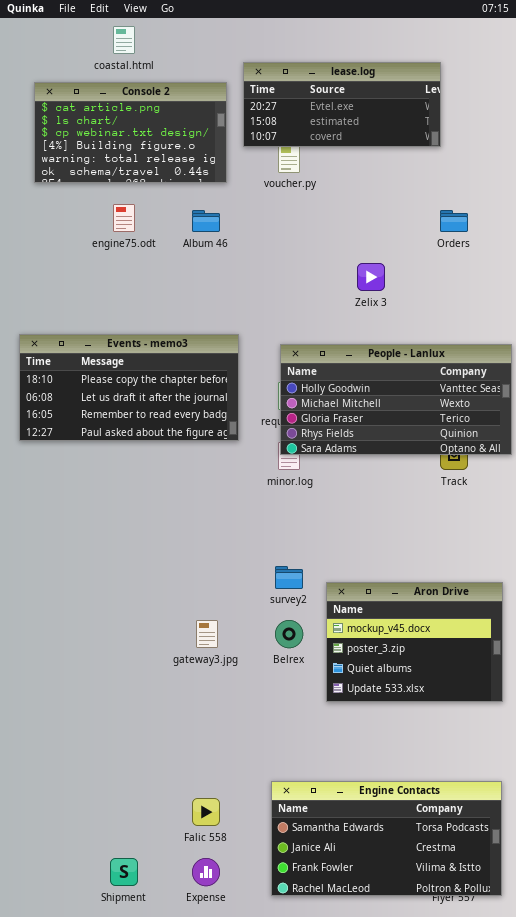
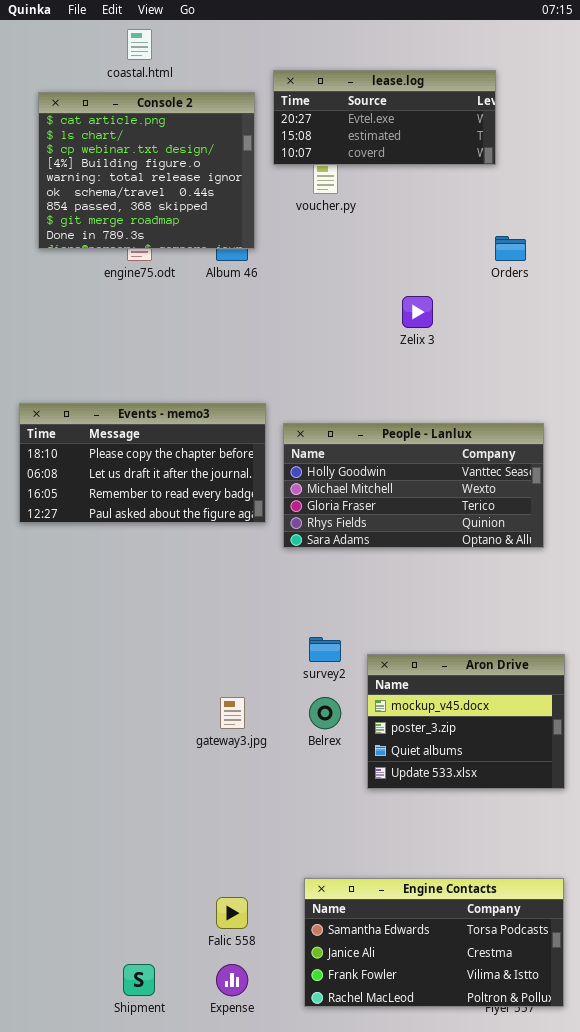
Console 2: [34,82,227,183] -> [38,92,255,249], resized
Events - memo3: [19,334,239,441] -> [19,403,266,523], moved
People - Lanlux: [280,344,512,455] -> [283,423,544,548], moved

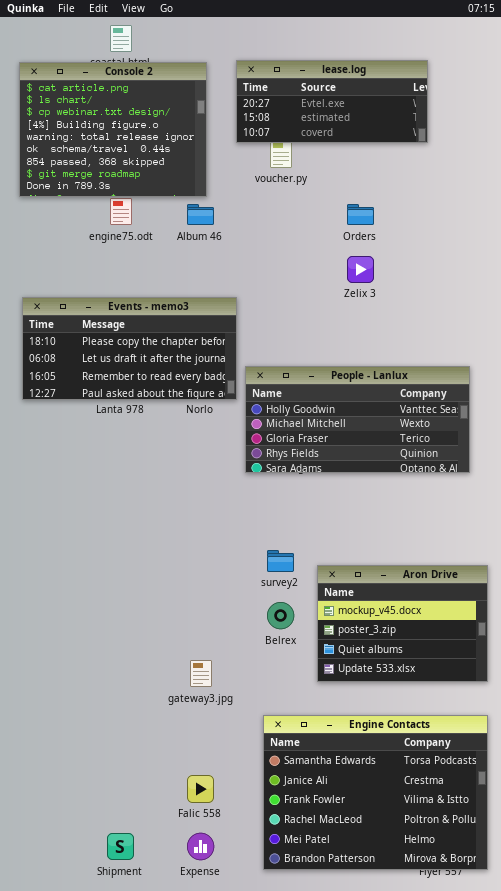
Console 2: [38,92,255,249] -> [19,62,207,197], moved
Orders: [495,236,526,261] -> [347,204,374,225], moved
Events - memo3: [19,403,266,523] -> [22,297,237,400], moved
gateway3.jpg: [220,697,245,729] -> [190,660,212,687], moved
Engine Contacts: [304,878,564,1007] -> [263,715,488,870], resized

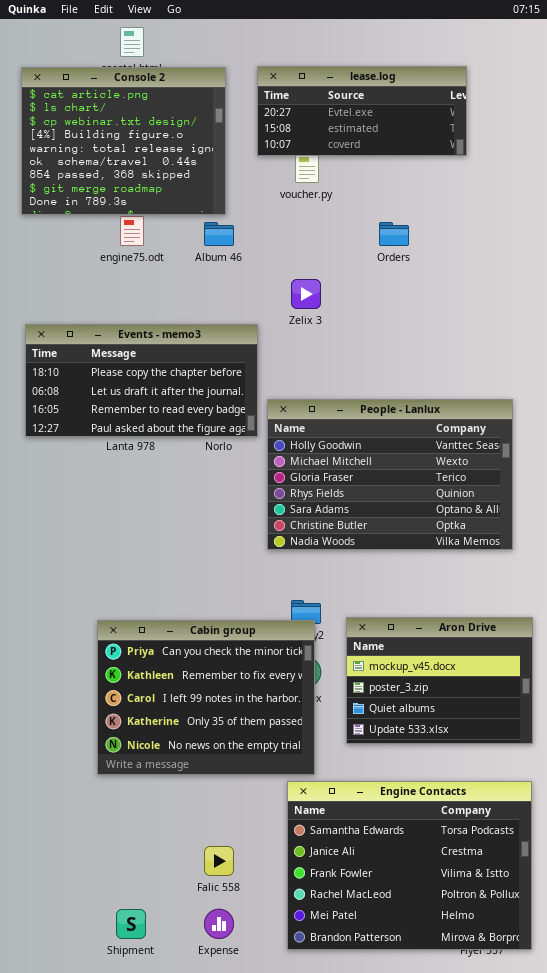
Zelix 3: [347,256,374,283] -> [291,279,321,309], moved
People - Lanlux: [245,366,470,473] -> [267,399,513,550], resized
Cabin group: none -> [97,620,315,775], opened

